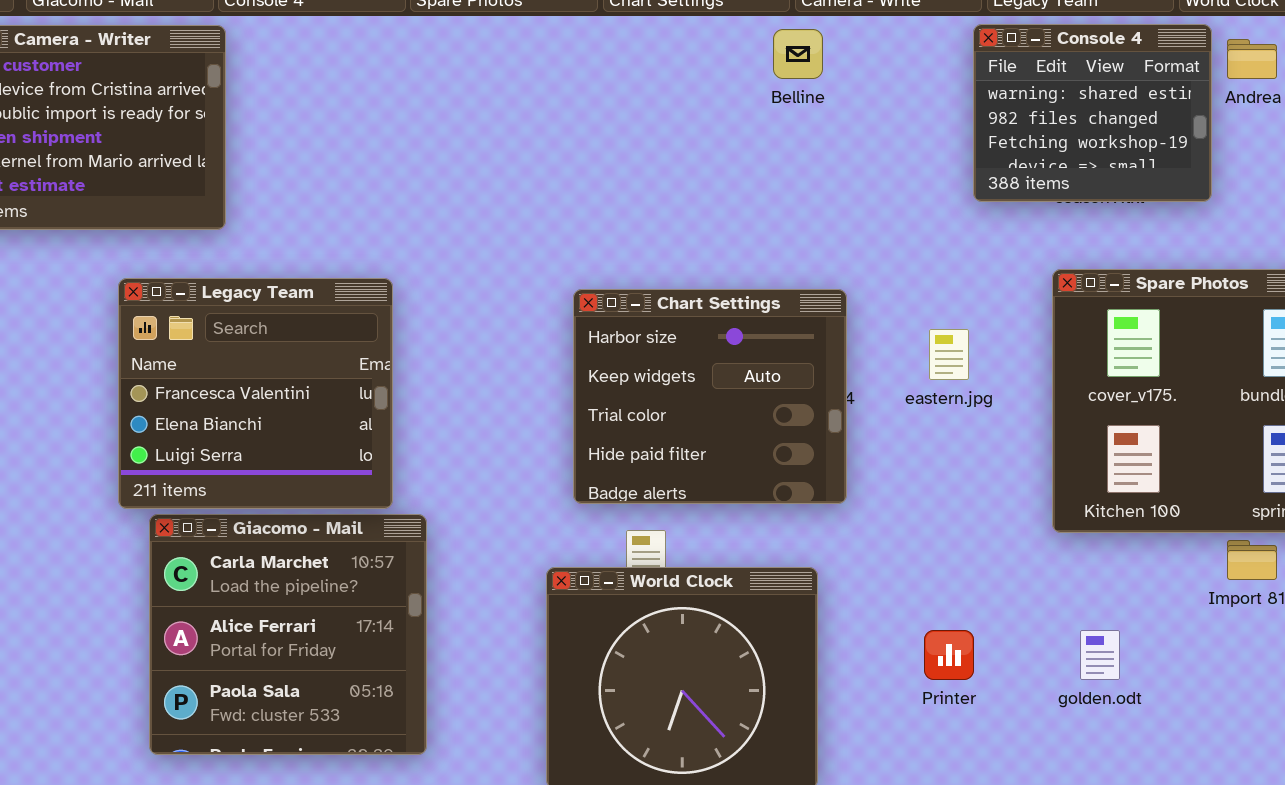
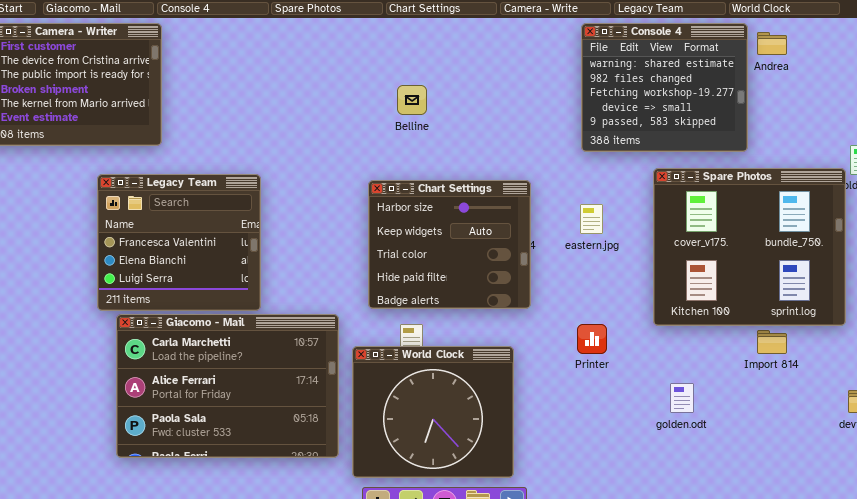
Console 4: [973,24,1212,202] -> [581,23,748,152], resized
Belline: [773,29,823,79] -> [397,85,427,115], moved
Giacomo - Mail: [149,514,427,755] -> [116,314,339,458], resized
Printer: [924,630,974,680] -> [577,324,607,354], moved

